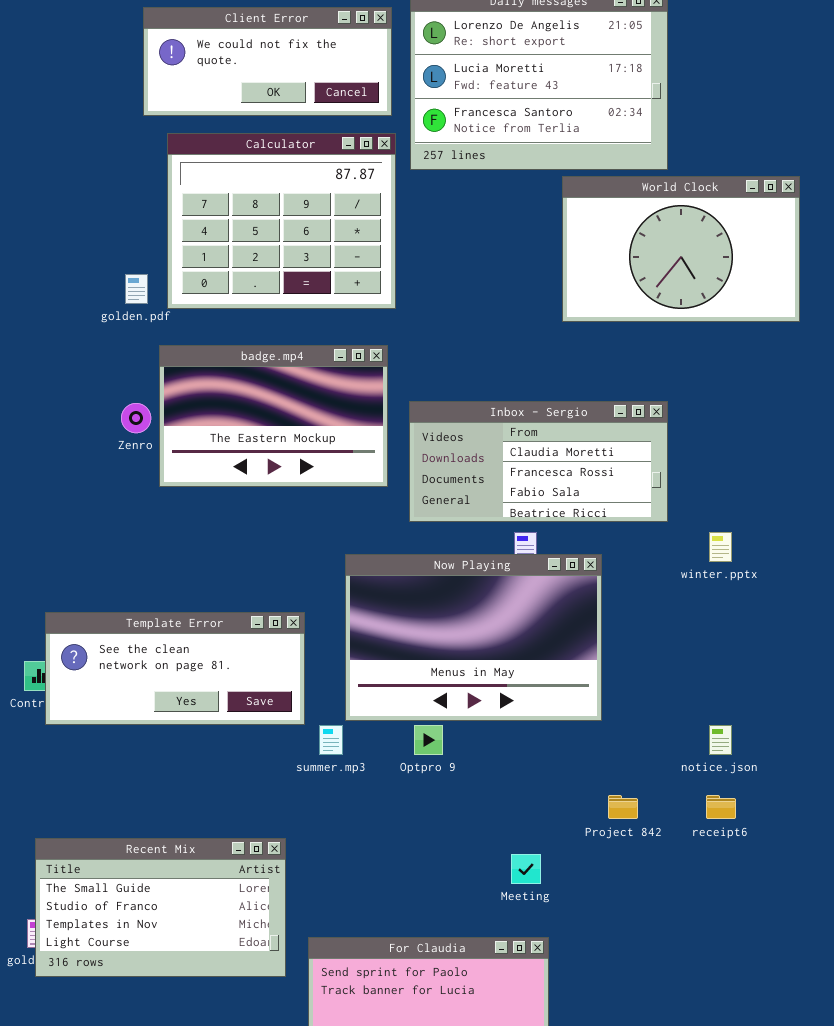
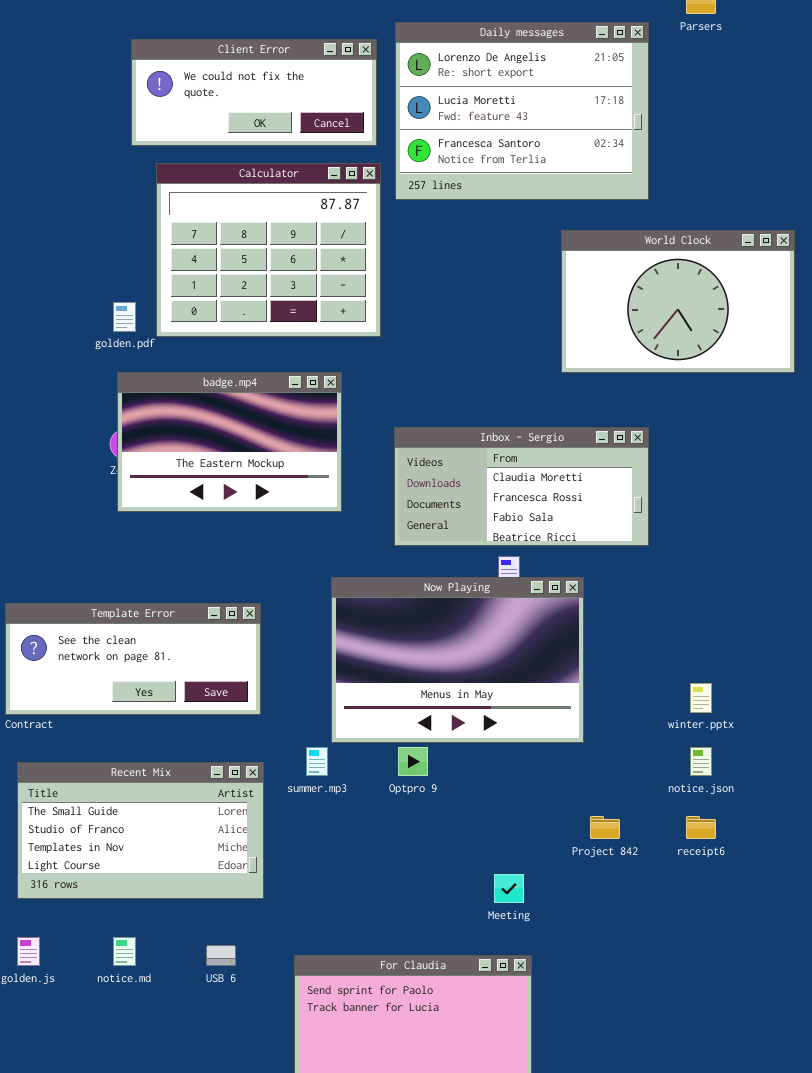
World Clock: [562,176,800,322] -> [561,230,795,373], moved
badge.mp4: [159,345,388,487] -> [117,372,342,512], moved
winter.pptx: [709,532,732,562] -> [690,683,712,713], moved
Template Error: [45,612,305,725] -> [5,603,261,715], moved
Recent Mix: [35,838,286,977] -> [17,762,264,899], moved

